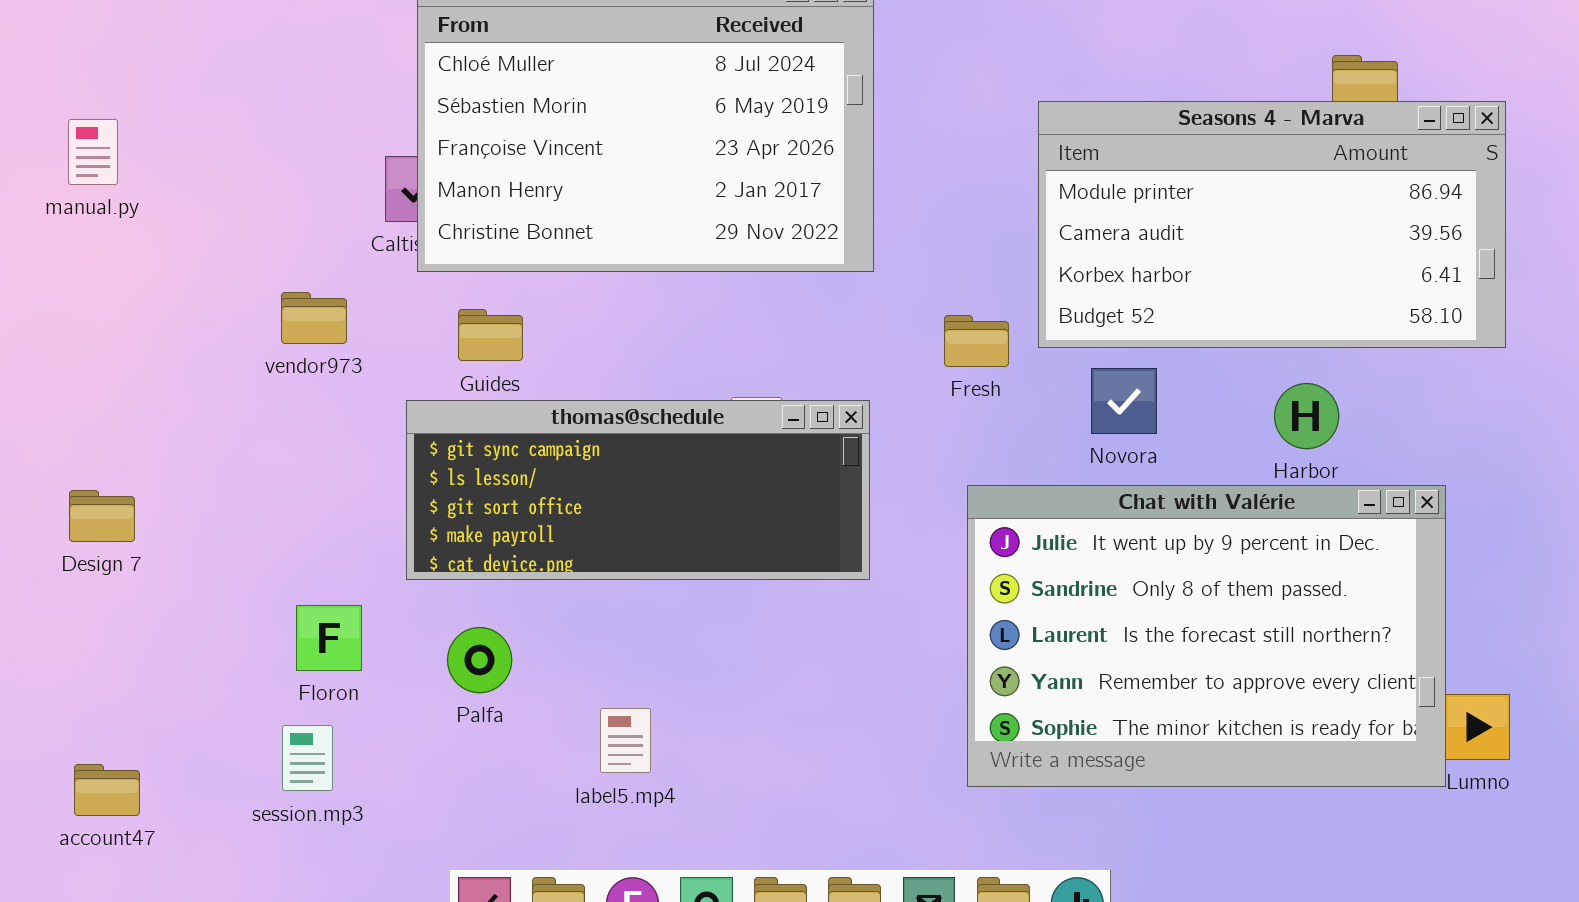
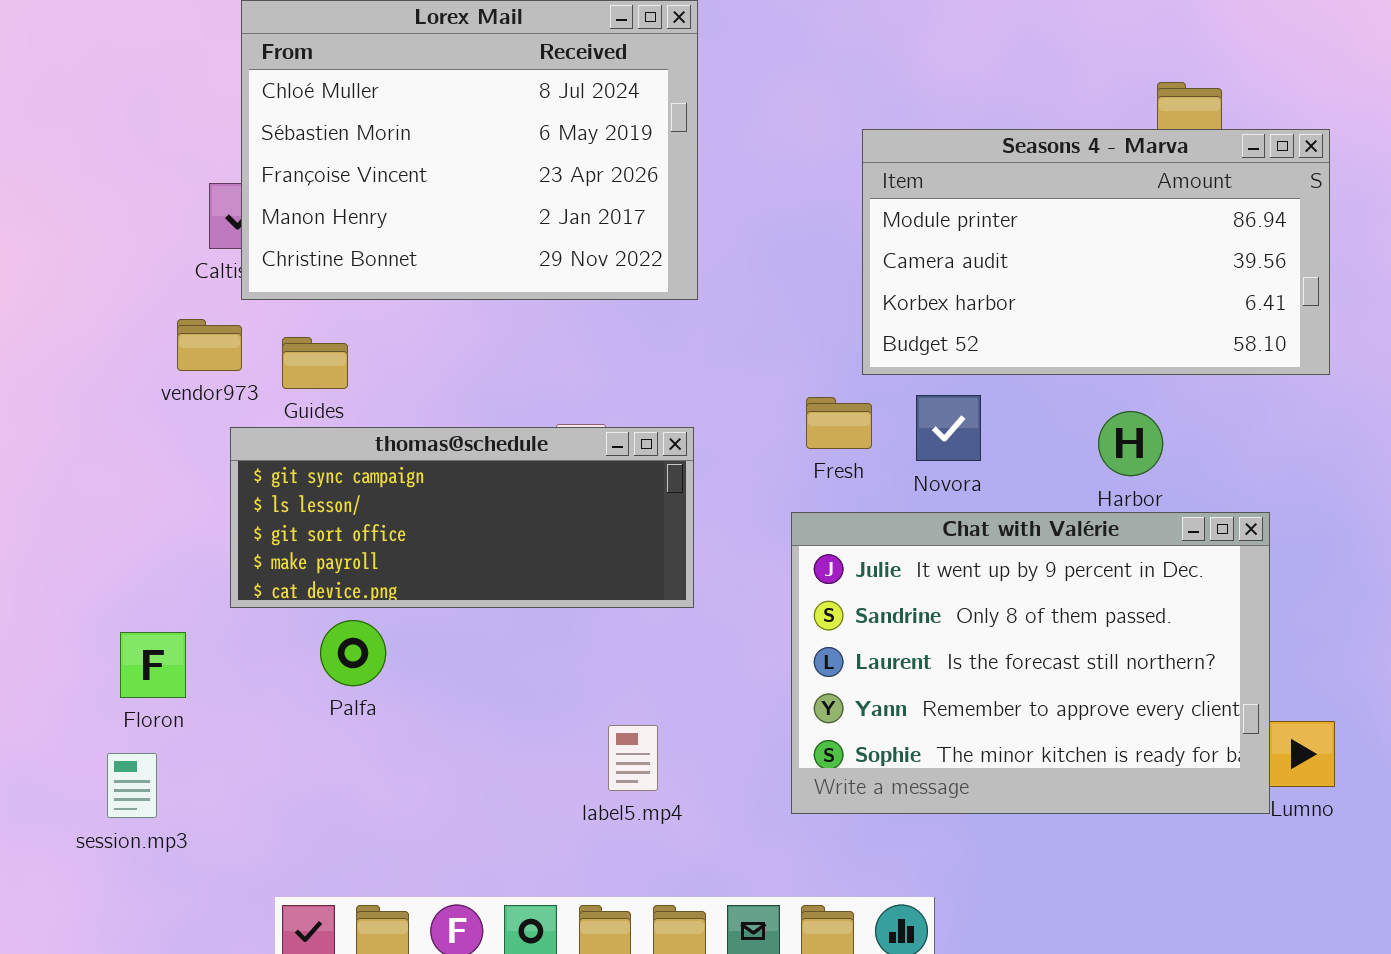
vendor973: [281,292,347,344] -> [177,319,242,371], moved
Fresh: [944,315,1009,367] -> [806,397,872,449], moved
Palfa: [447,627,512,693] -> [320,620,386,686], moved
label5.mp4: [600,708,651,773] -> [608,725,658,791], moved

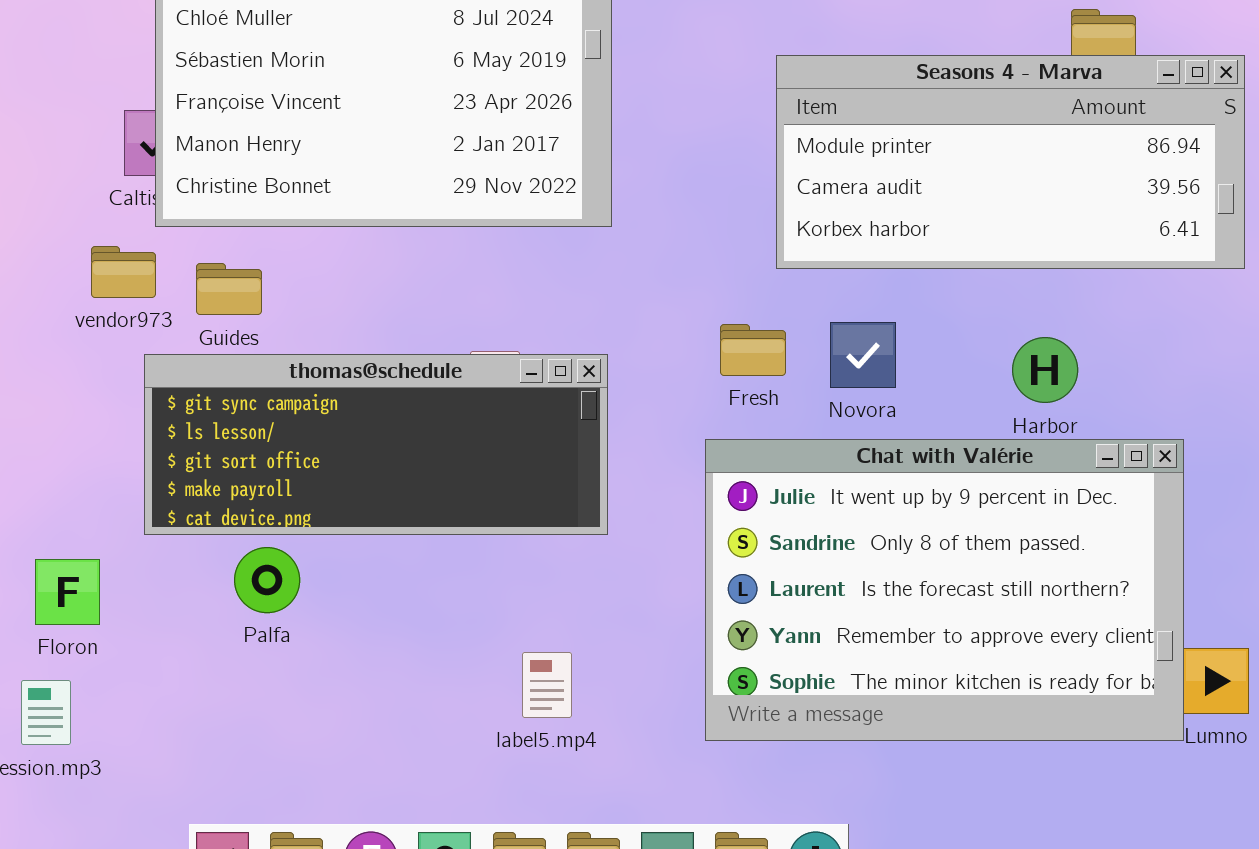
Seasons 4 - Marva: [862,129,1330,375] -> [776,55,1245,269], resized

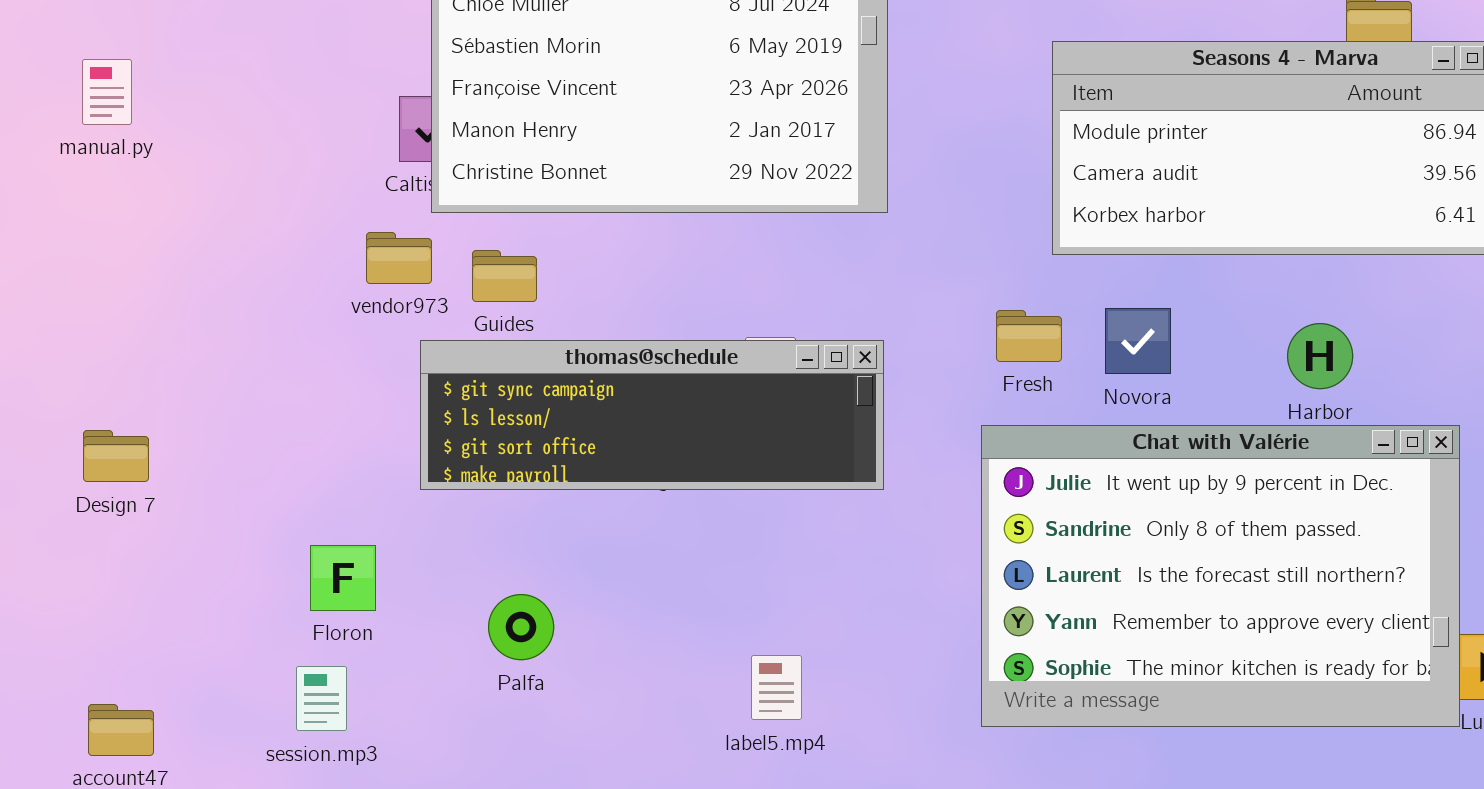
thomas@schedule: [144,354,608,535] -> [420,340,884,490], resized
Palfa: [234,547,300,613] -> [488,594,554,660], moved
label5.mp4: [522,652,572,718] -> [751,655,802,720], moved

